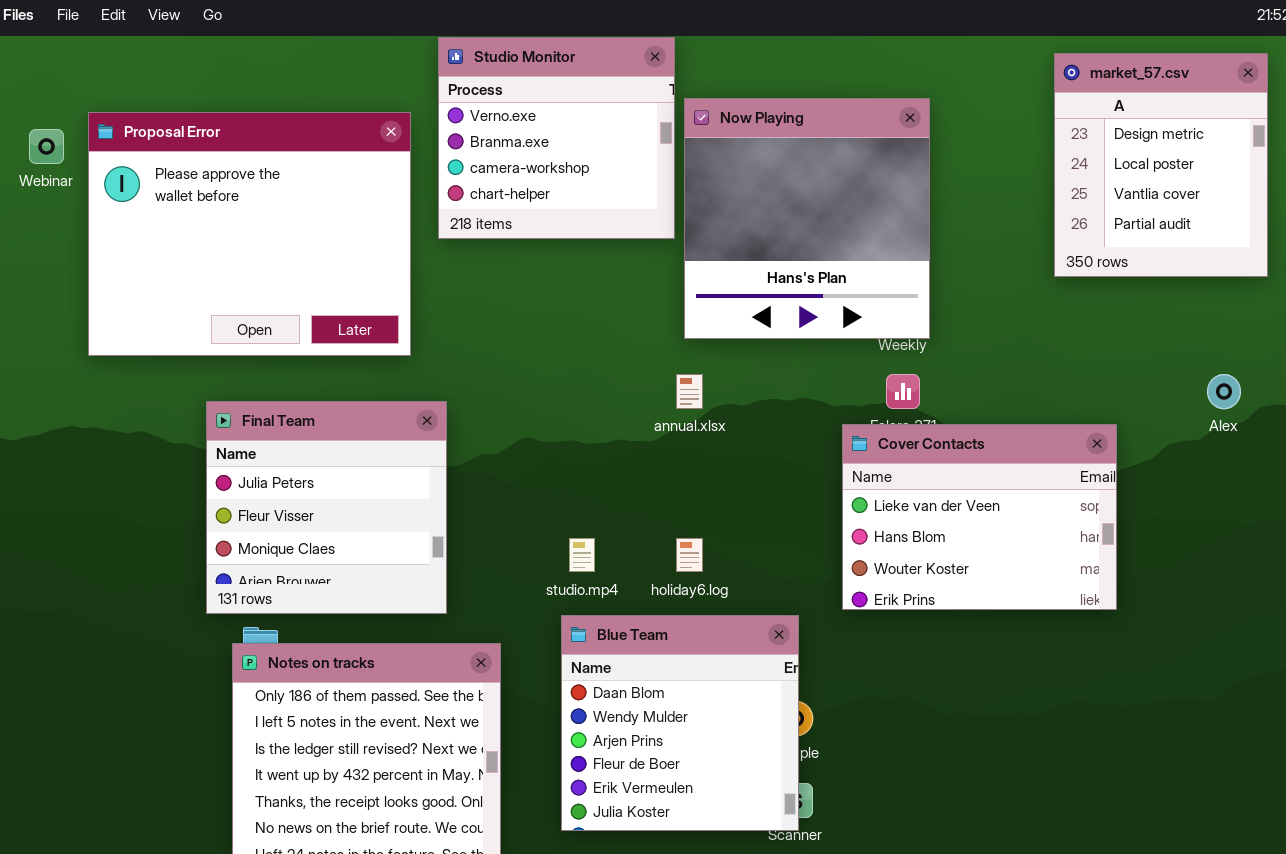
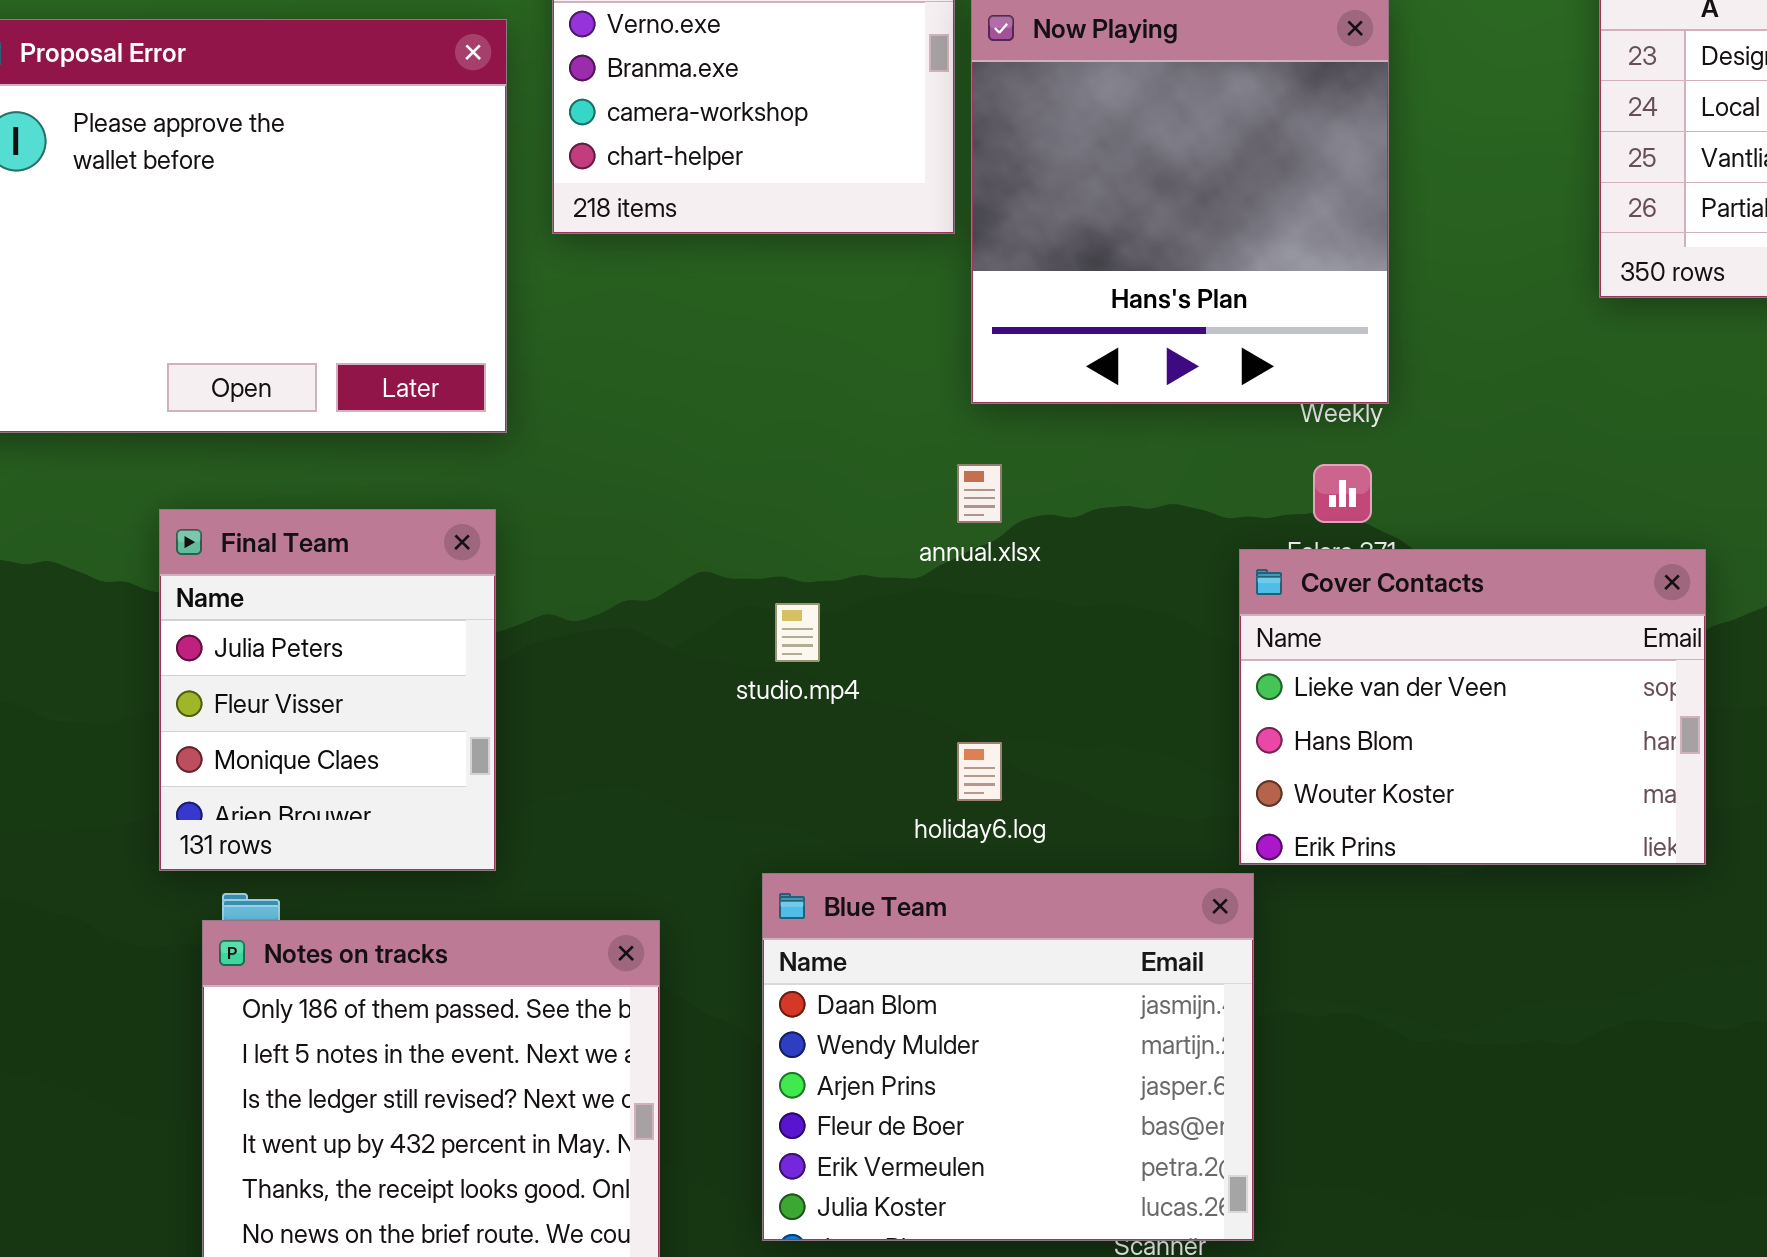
Final Team: [206,401,447,614] -> [159,509,496,871], resized
studio.mp4: [569,538,595,572] -> [775,603,820,662], moved
Blue Team: [561,615,799,831] -> [762,873,1254,1241], resized

